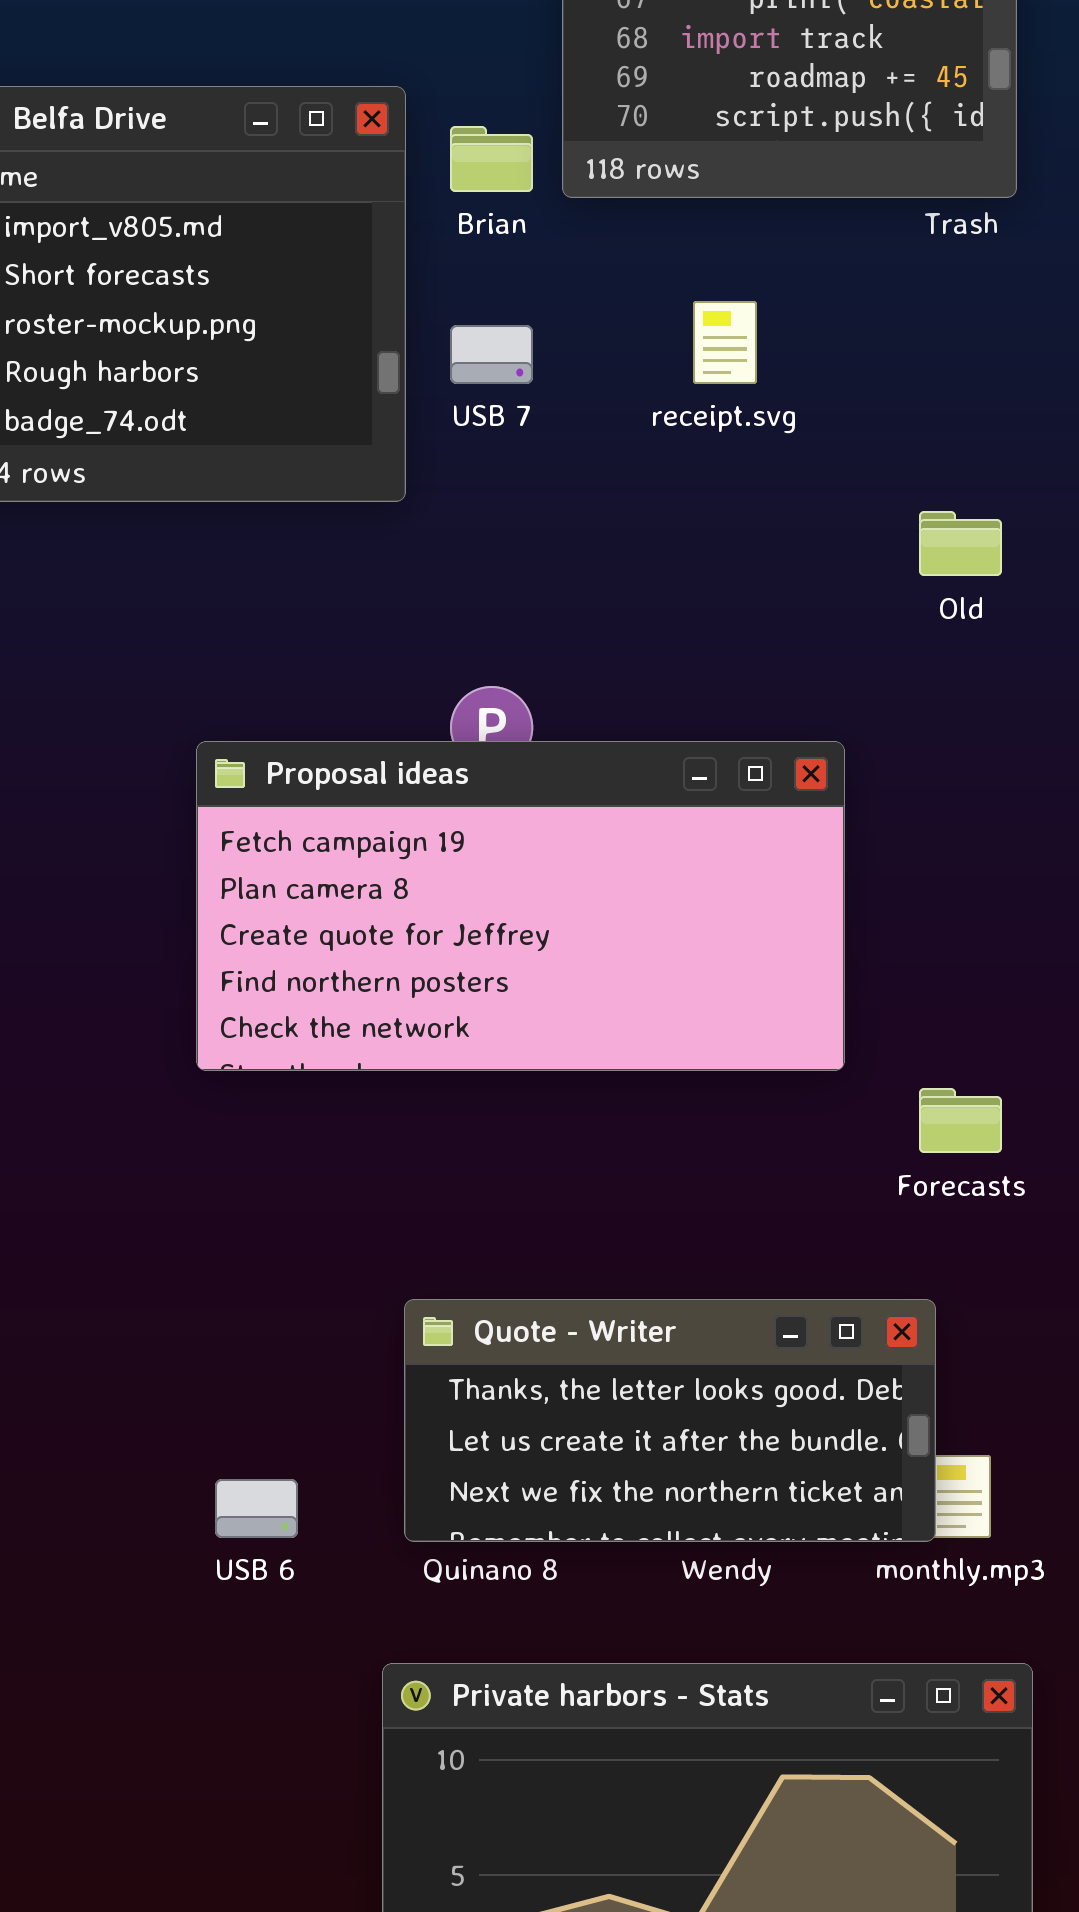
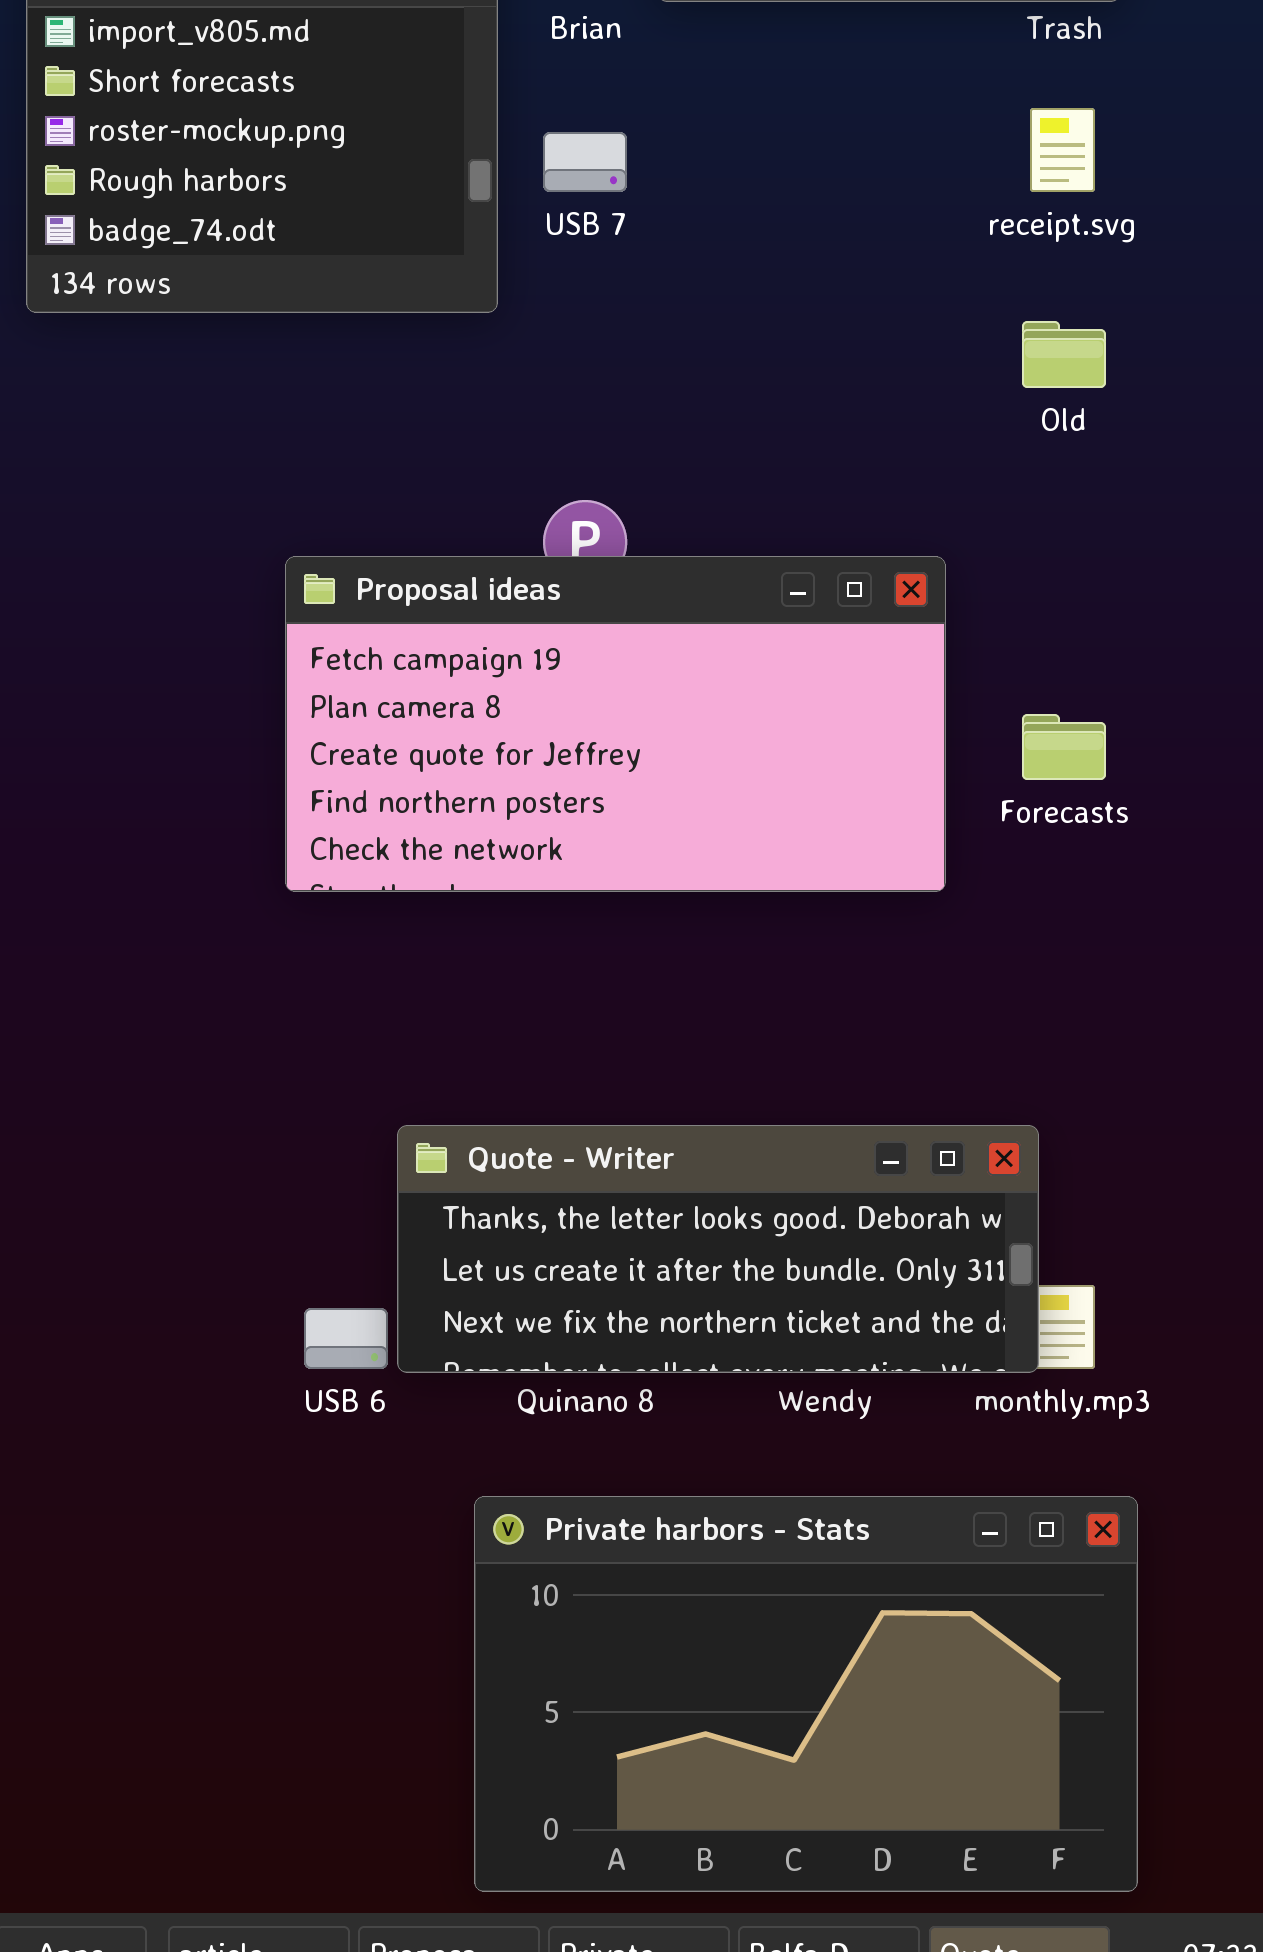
receipt.svg: [693,301,757,384] -> [1030,108,1095,192], moved
Forecasts: [919,1088,1002,1153] -> [1022,714,1106,780], moved
Quote - Writer: [404,1299,936,1542] -> [397,1125,1039,1373], resized

